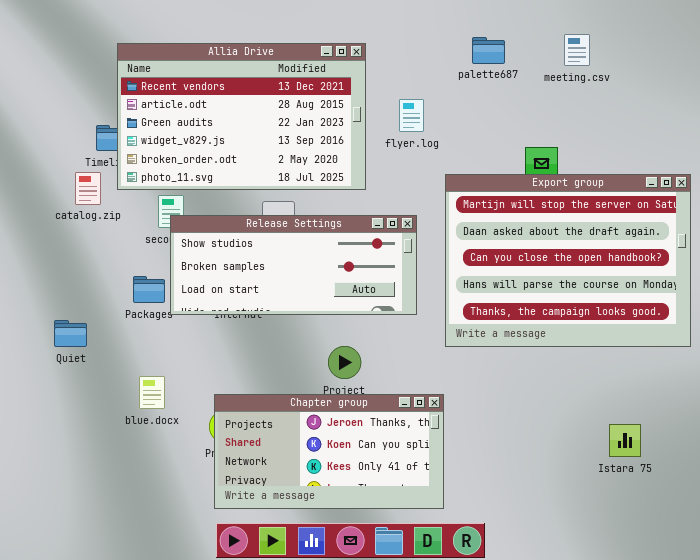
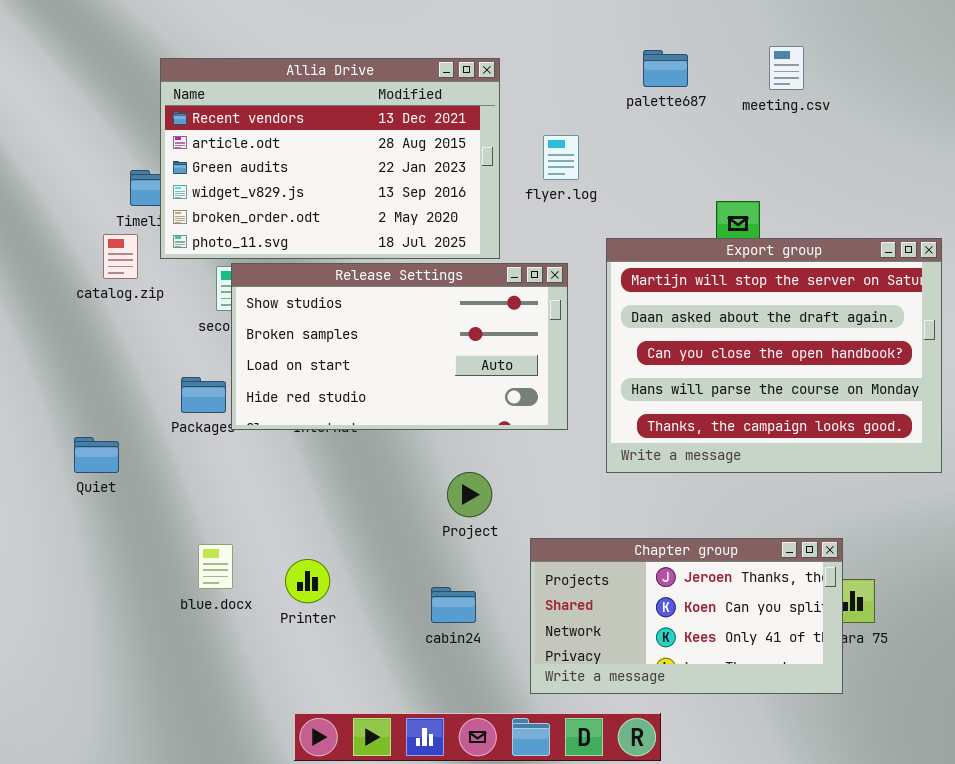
Release Settings: [170,215,417,315] -> [231,263,568,430], resized
blue.docx: [139,376,165,409] -> [198,544,233,589], moved
Chapter group: [214,394,444,509] -> [530,538,843,694], moved

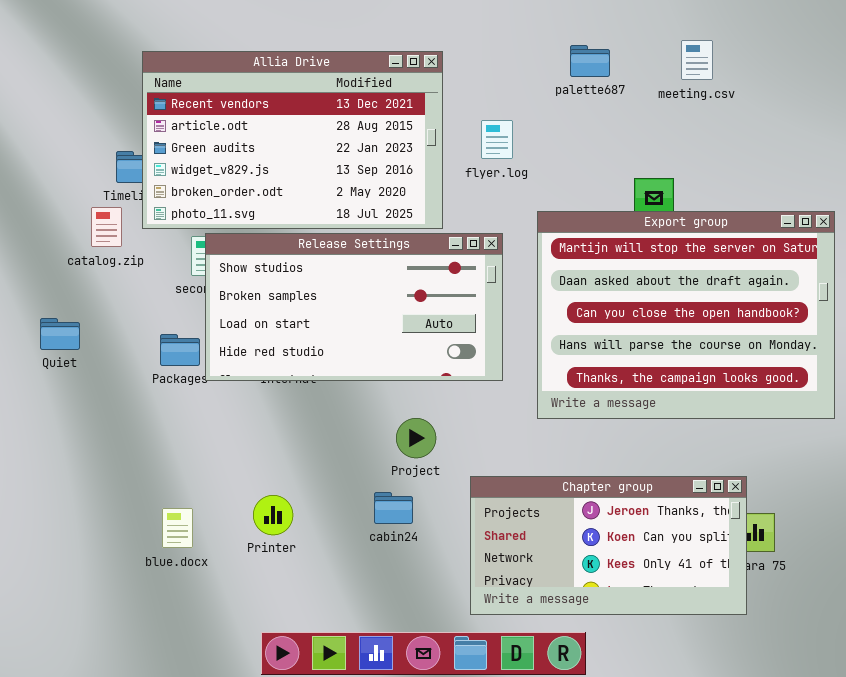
Quiet: [74,437,119,473] -> [40,318,80,350], moved
blue.docx: [198,544,233,589] -> [162,508,193,548], moved
cabin24: [431,587,476,623] -> [374,492,413,524], moved

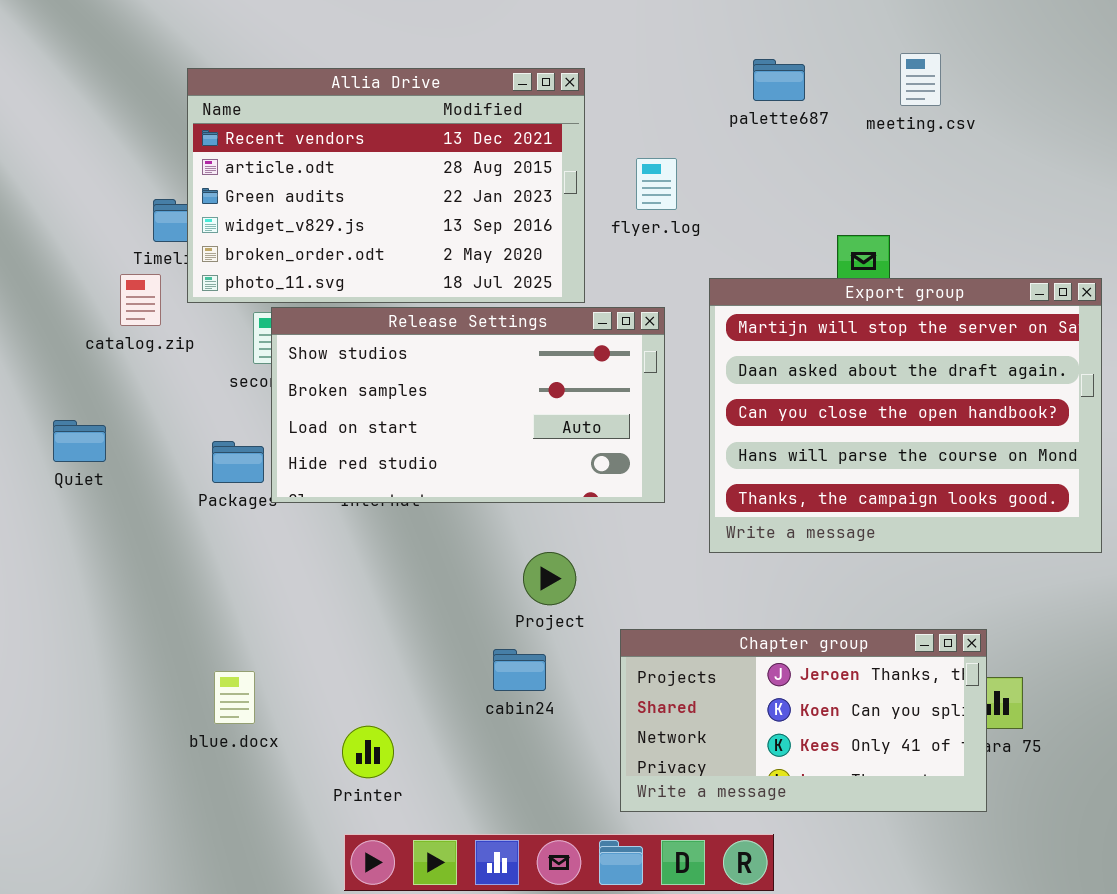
Printer: [253,495,293,535] -> [342,726,394,778], moved

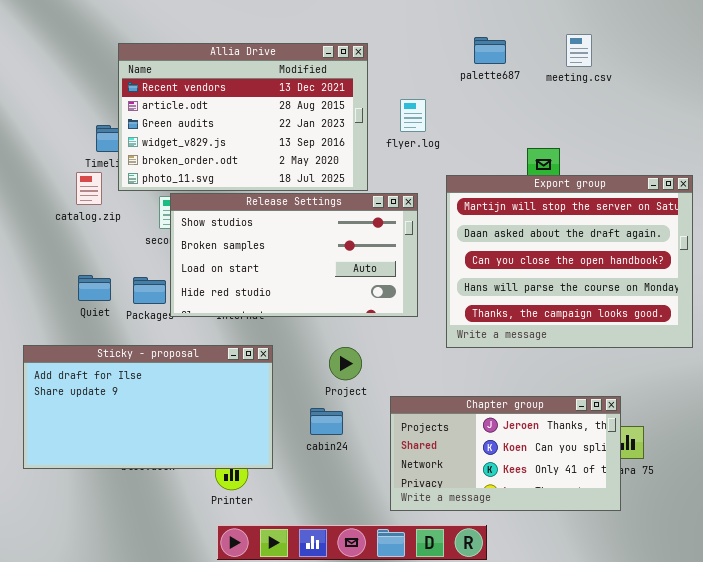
Quiet: [53,420,106,462] -> [78,275,111,301], moved
Sticky - proposal: none -> [23,345,273,469], opened

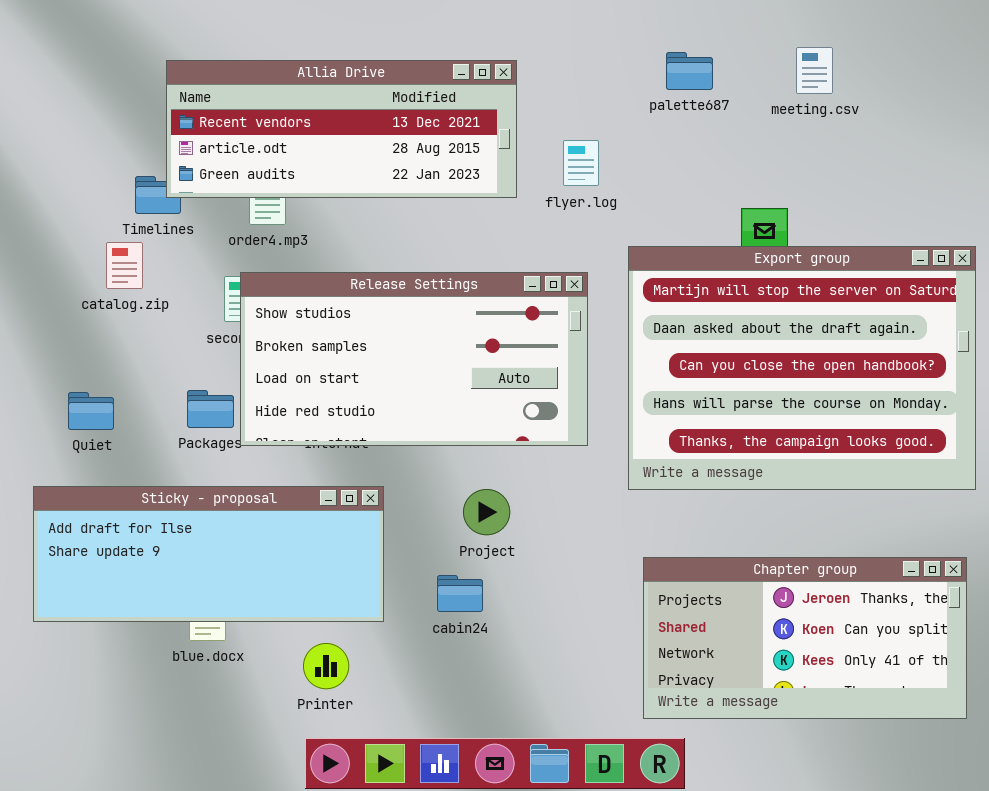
Allia Drive: [118,43,368,191] -> [166,60,517,198], resized
Quiet: [78,275,111,301] -> [68,392,114,430], moved
Sticky - proposal: [23,345,273,469] -> [33,486,384,622], resized
Chapter group: [390,396,621,511] -> [643,557,967,719], moved

